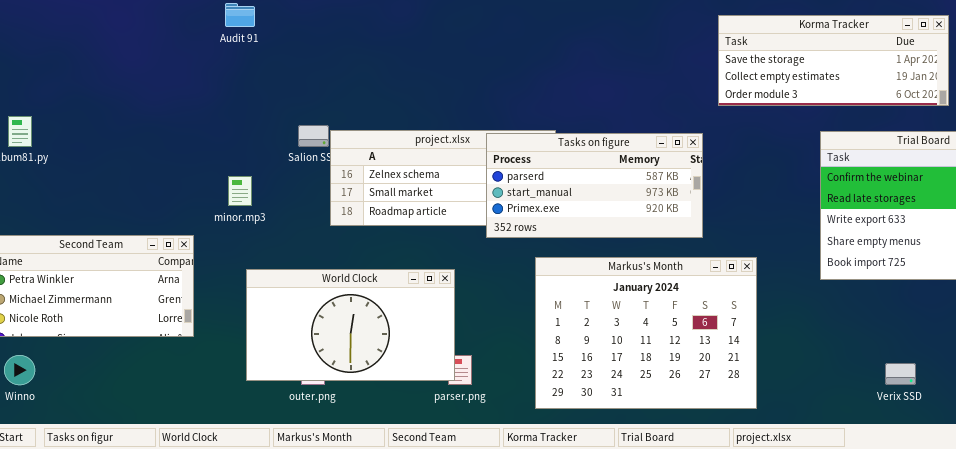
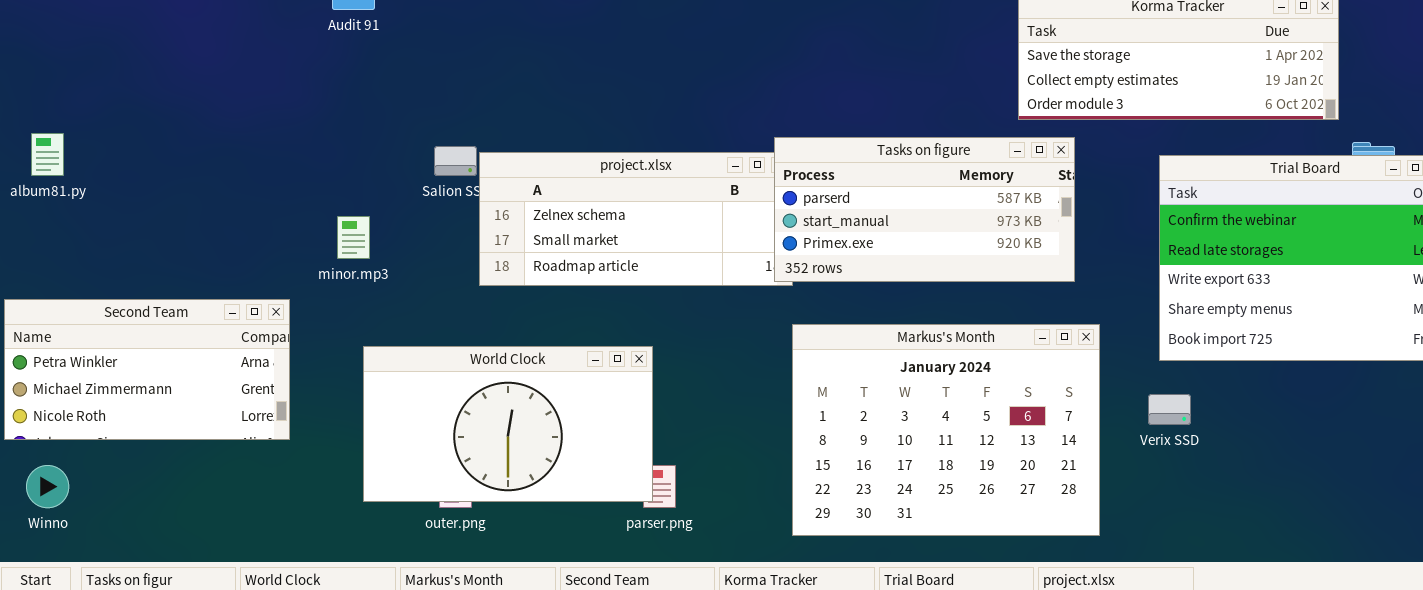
Tasks on figure: [486,133,703,238] -> [774,137,1075,282], moved
Markus's Month: [535,257,757,409] -> [792,324,1100,536], moved
Verix SSD: [885,363,916,385] -> [1148,394,1191,425], moved

